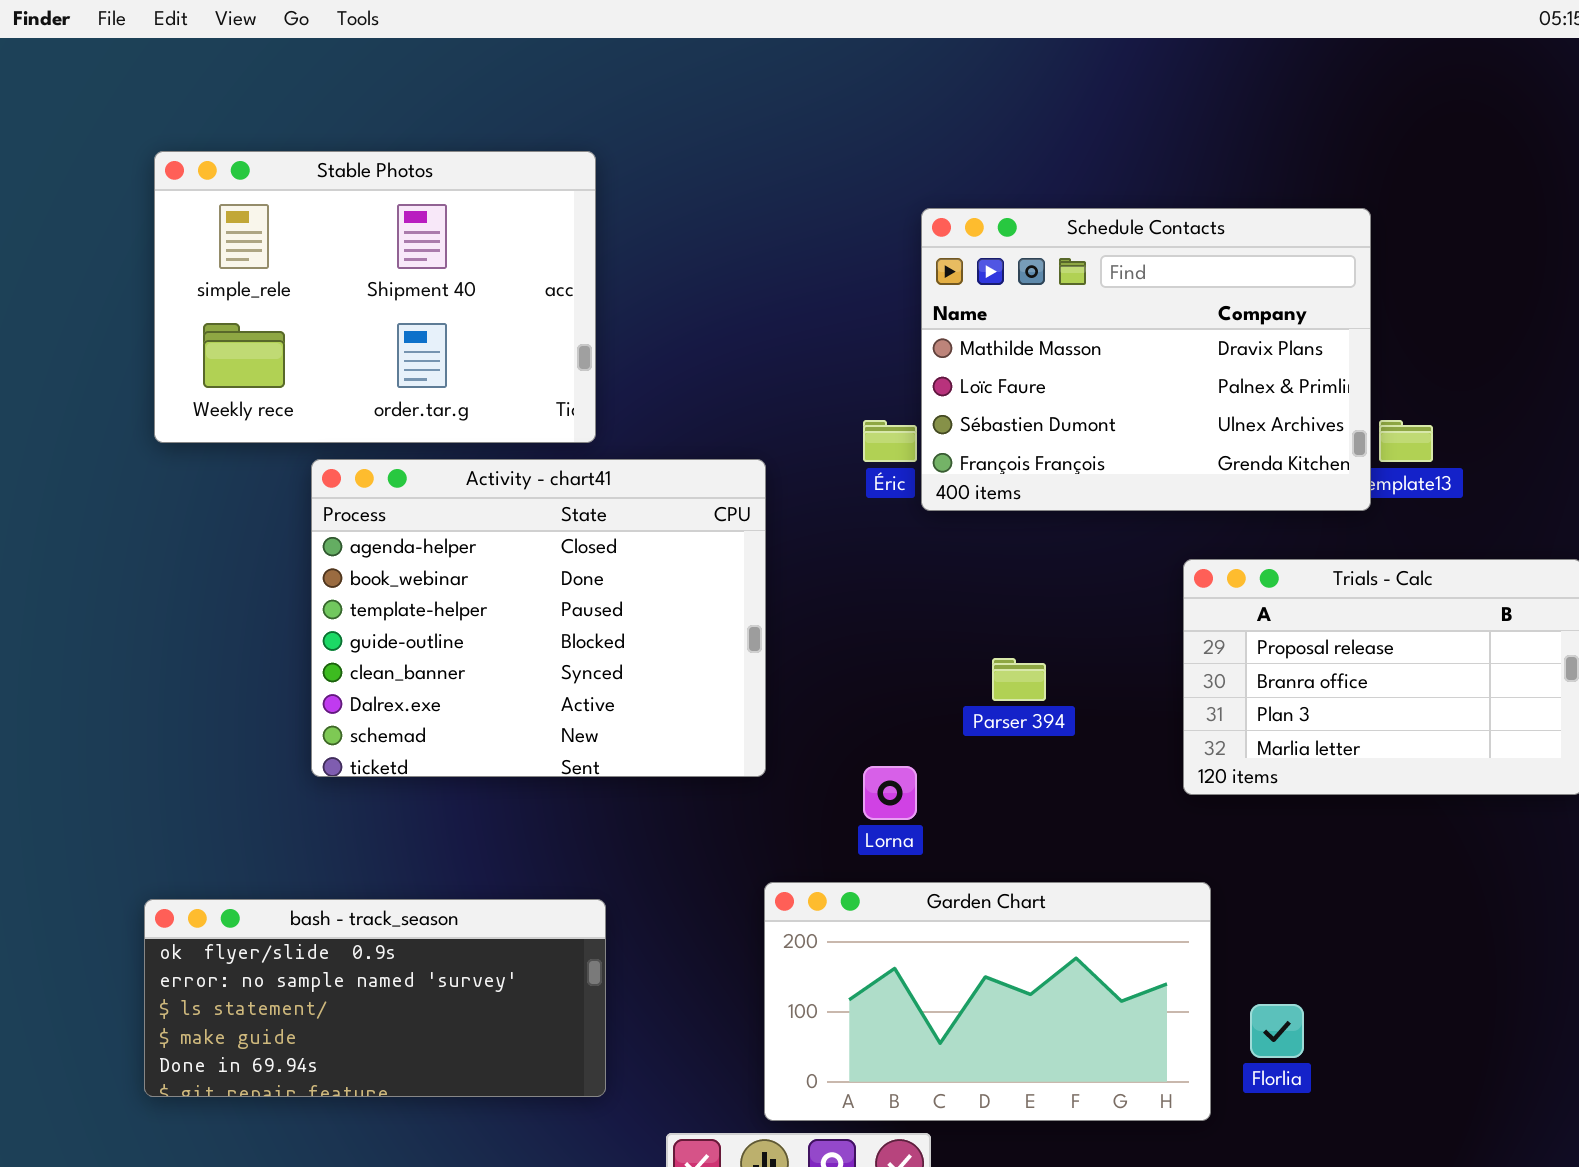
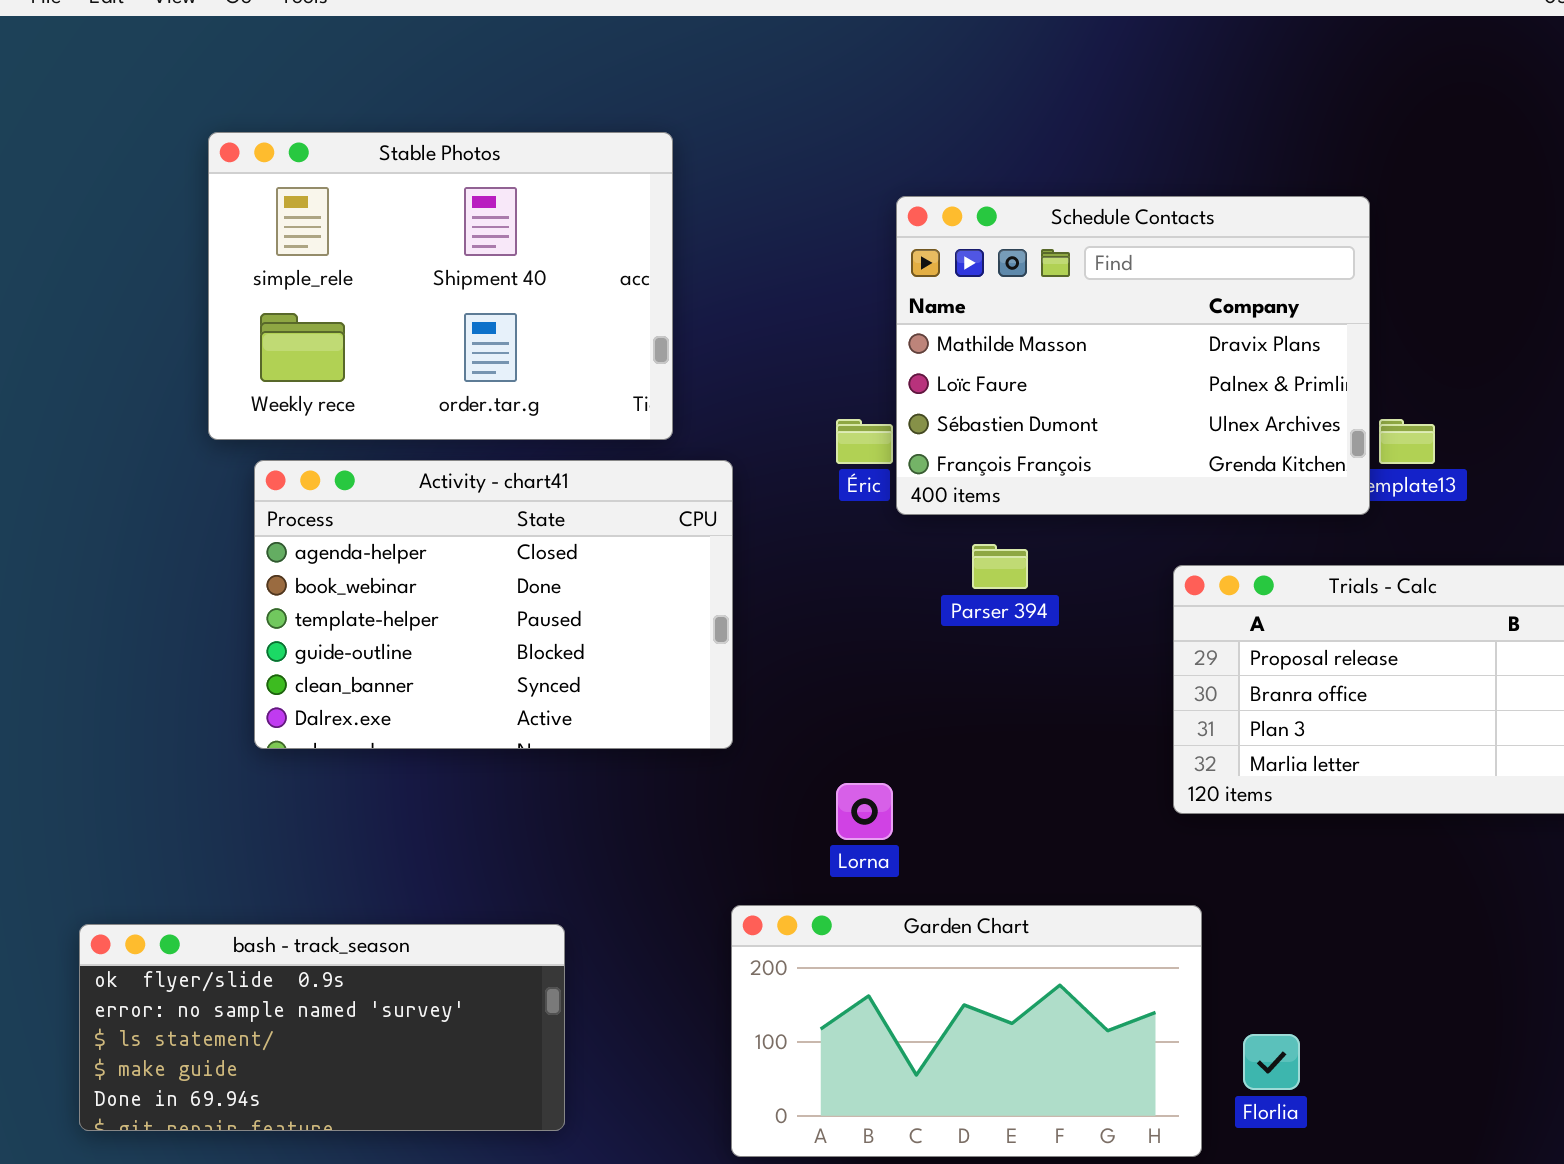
Stable Photos: [154,151,596,443] -> [208,132,673,440], moved
Activity - chart41: [311,459,766,777] -> [254,460,733,749], resized
Parser 394: [992,658,1046,701] -> [972,544,1028,589], moved

